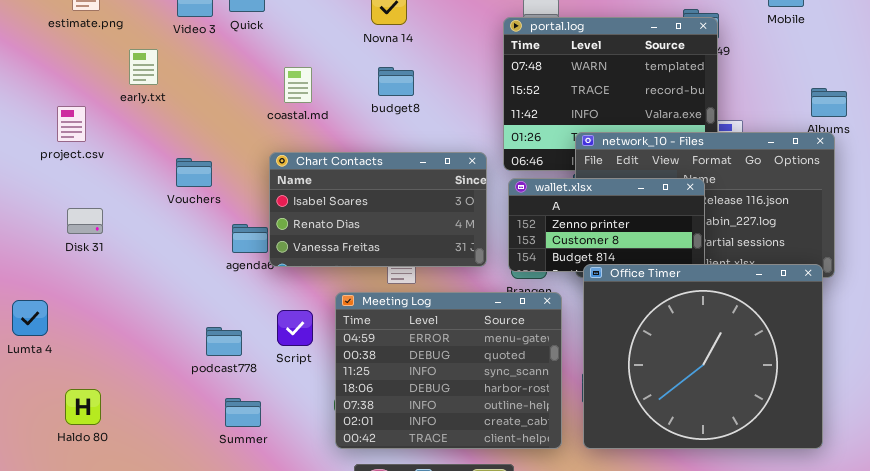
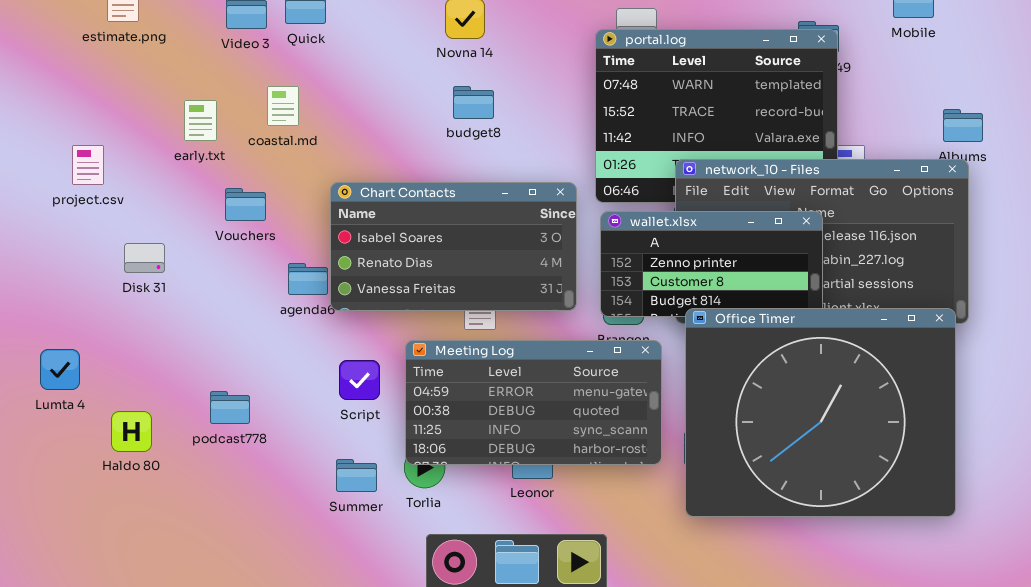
early.txt: [129,49,158,85] -> [184,100,217,141], moved
coastal.md: [284,67,312,103] -> [267,86,299,126], moved
project.csv: [57,106,86,142] -> [72,145,104,185], moved
Disk 31: [67,208,103,234] -> [124,243,165,273], moved
Meeting Log: [335,292,562,449] -> [405,340,662,465], resized
podcast778: [206,327,242,356] -> [210,391,250,424], moved
Haldo 80: [65,389,101,425] -> [111,411,152,452], moved
Summer: [225,398,261,427] -> [336,459,377,492], moved

